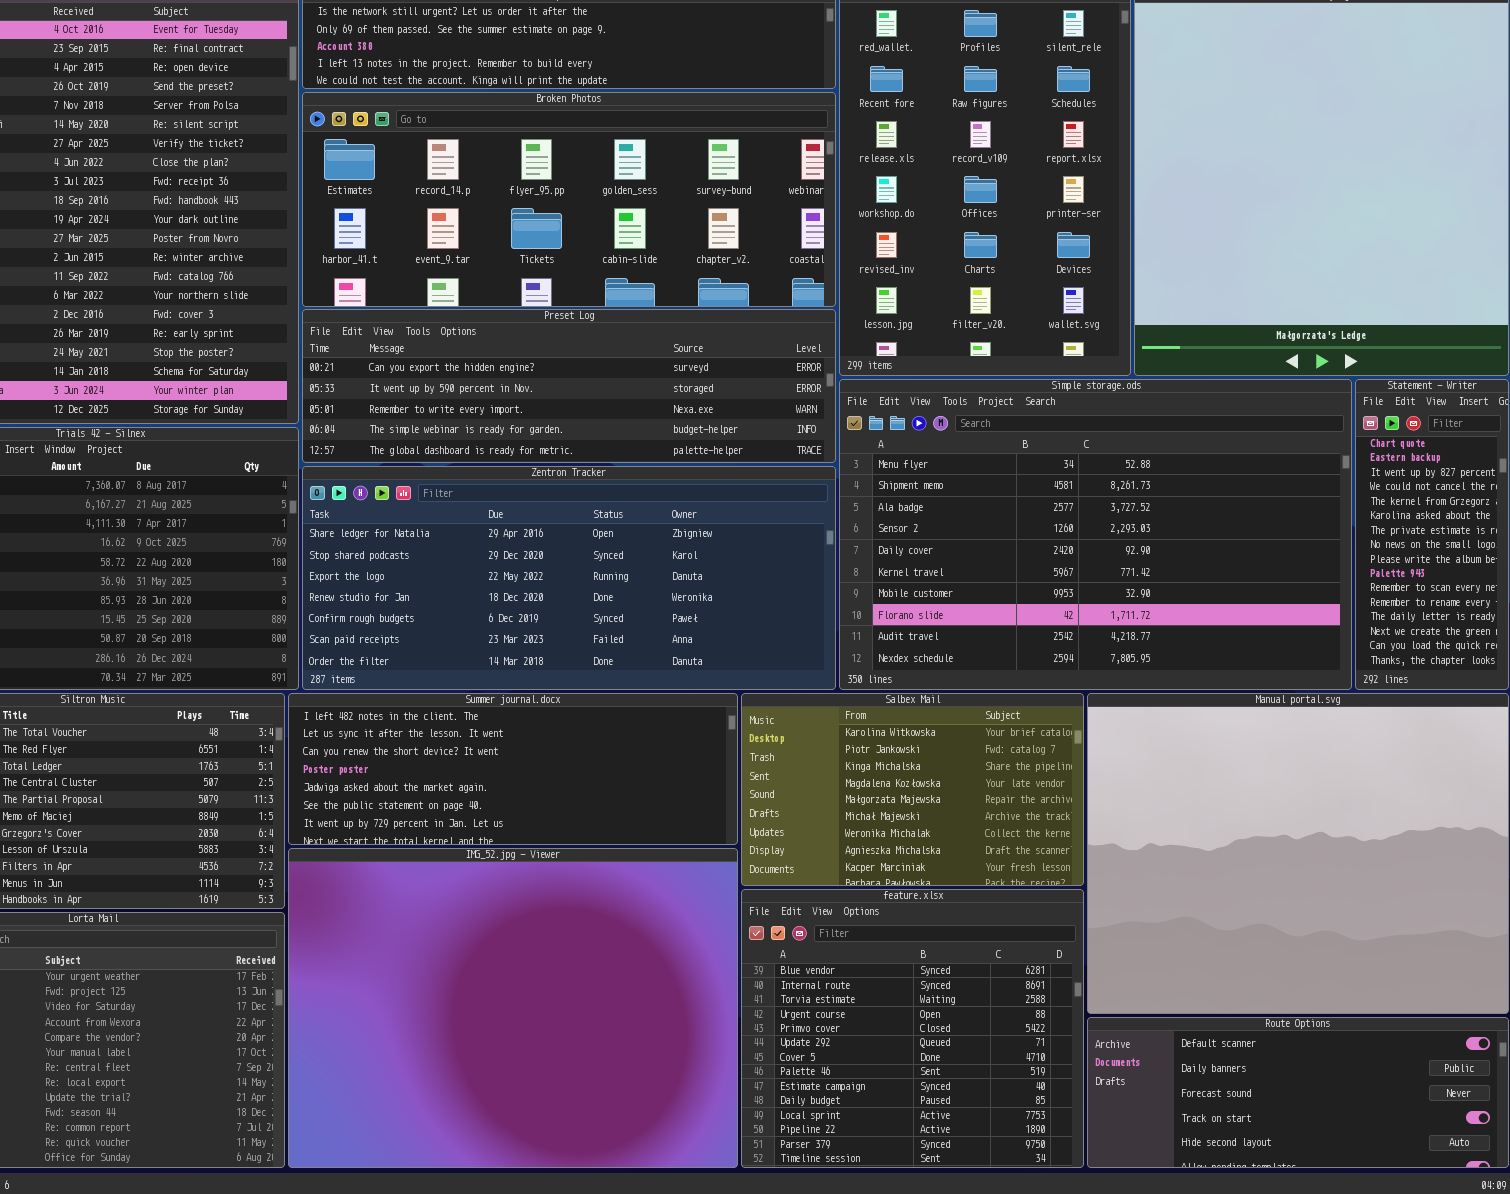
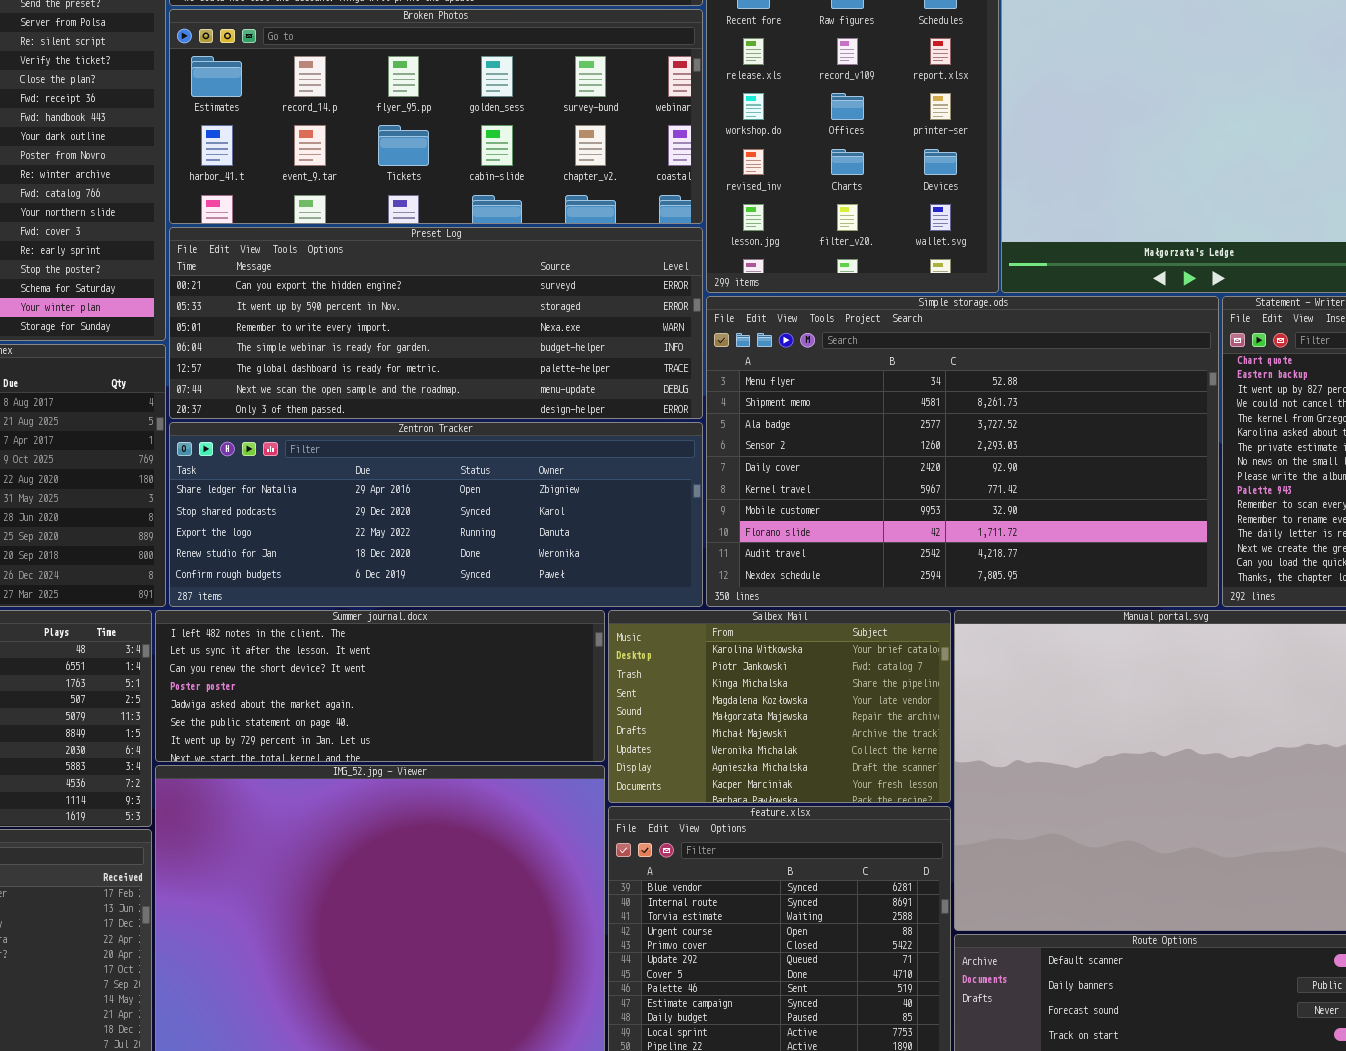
Preset Log: [302,309,836,463] -> [169,227,703,419], resized
Zentron Tracker: [302,466,836,690] -> [169,422,703,607], resized

